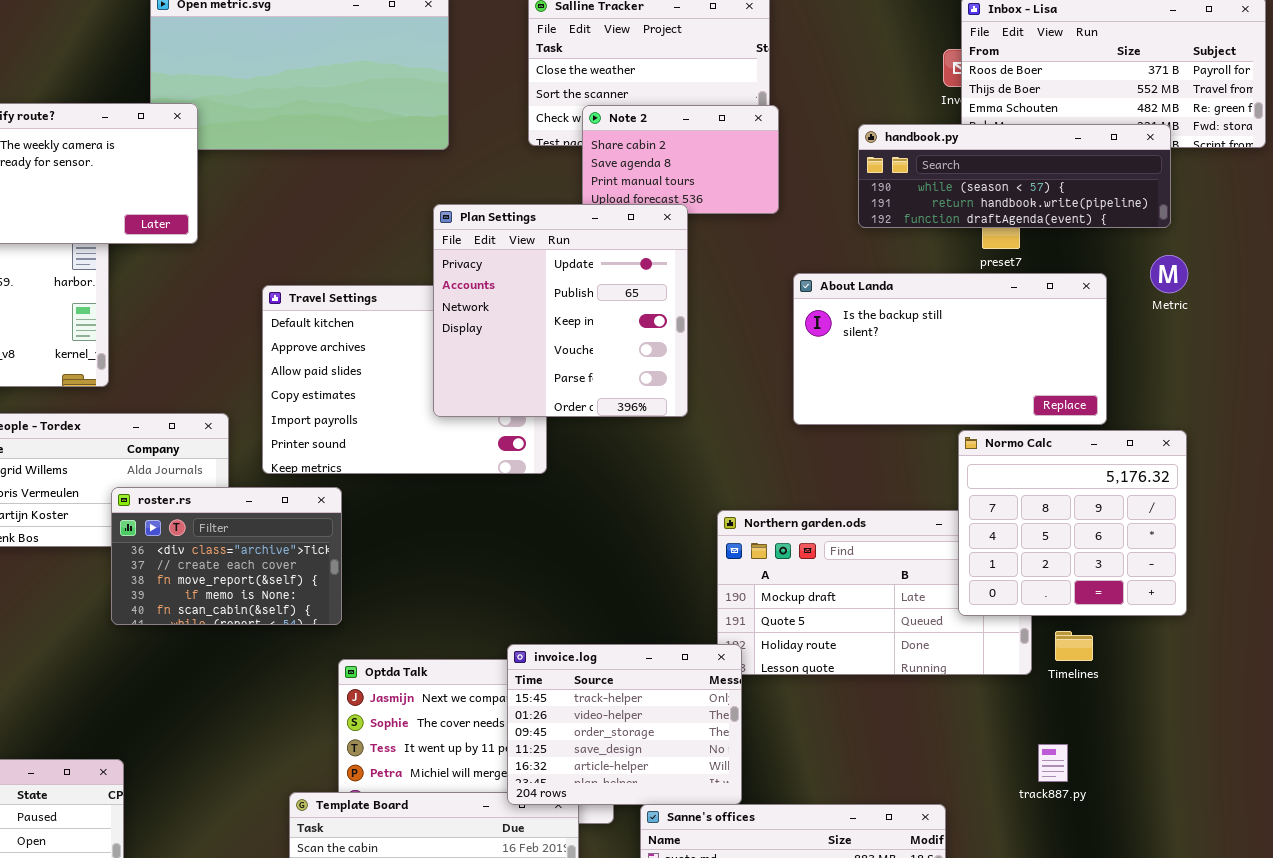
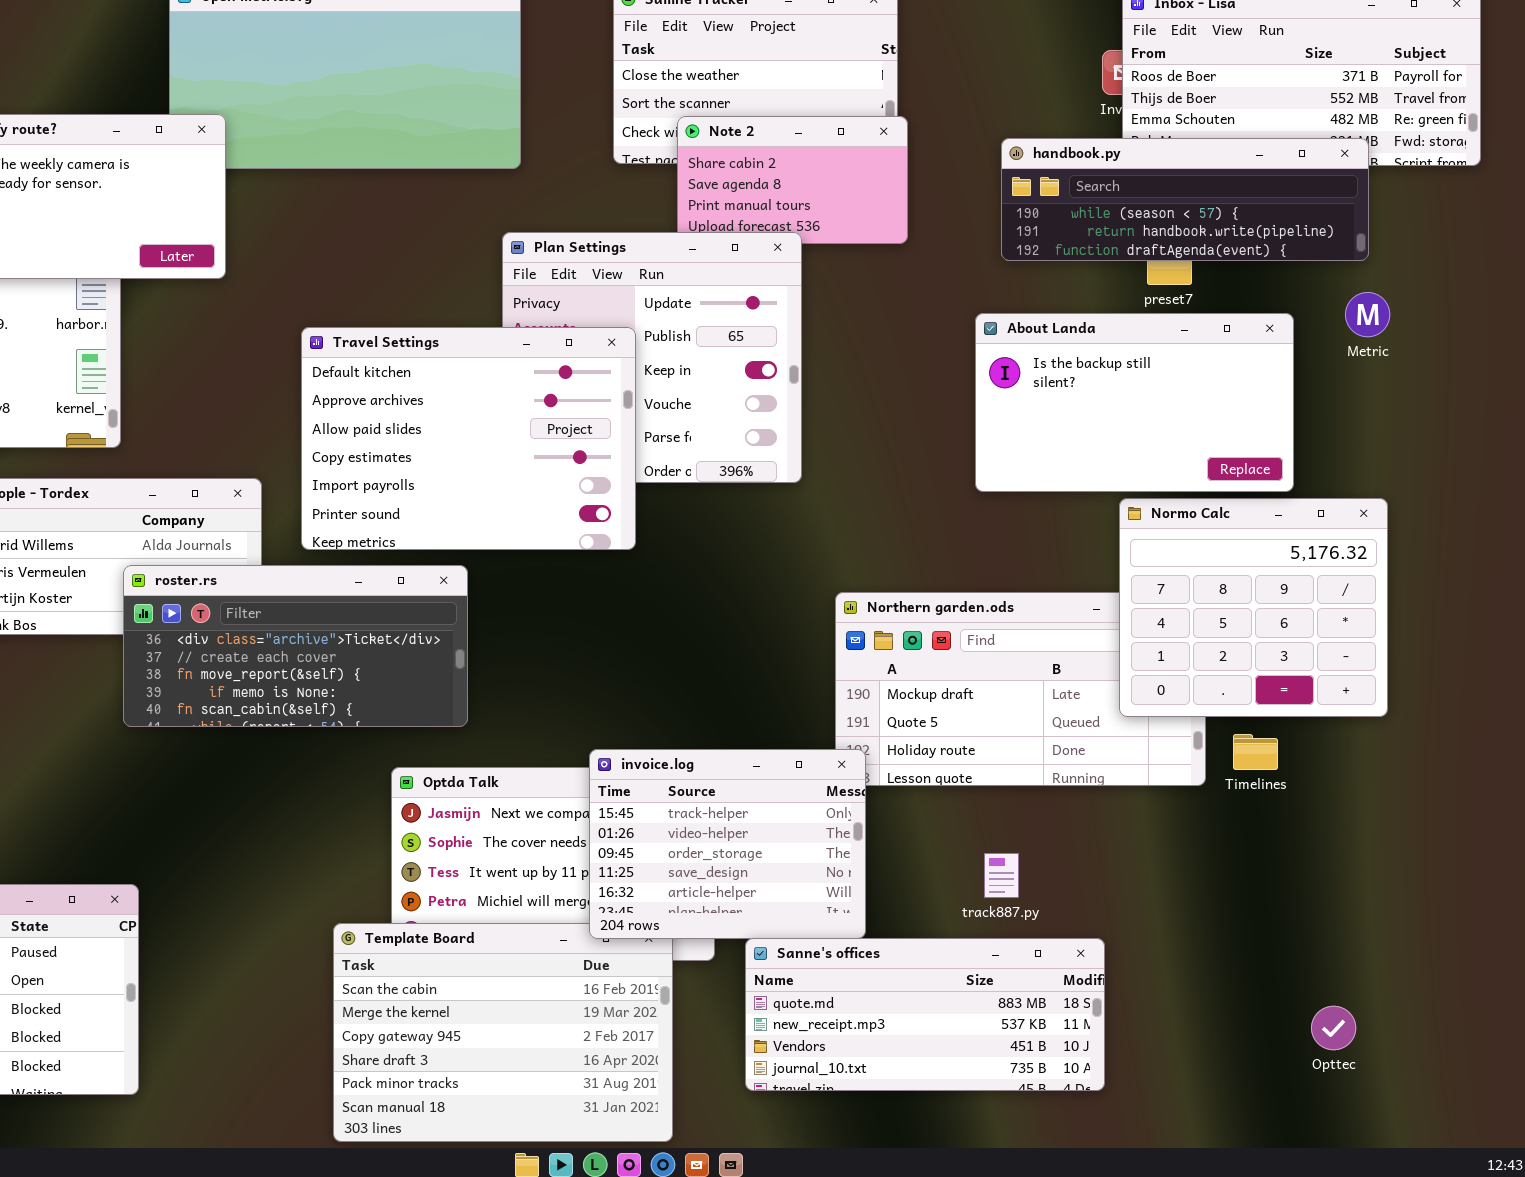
About Landa: [793,273,1107,425] -> [975,313,1294,492], resized
Travel Settings: [262,285,547,474] -> [301,327,636,550], raised
roster.rs: [111,487,342,625] -> [123,565,468,727], resized
track887.py: [1038,744,1068,782] -> [984,853,1019,898], moved

